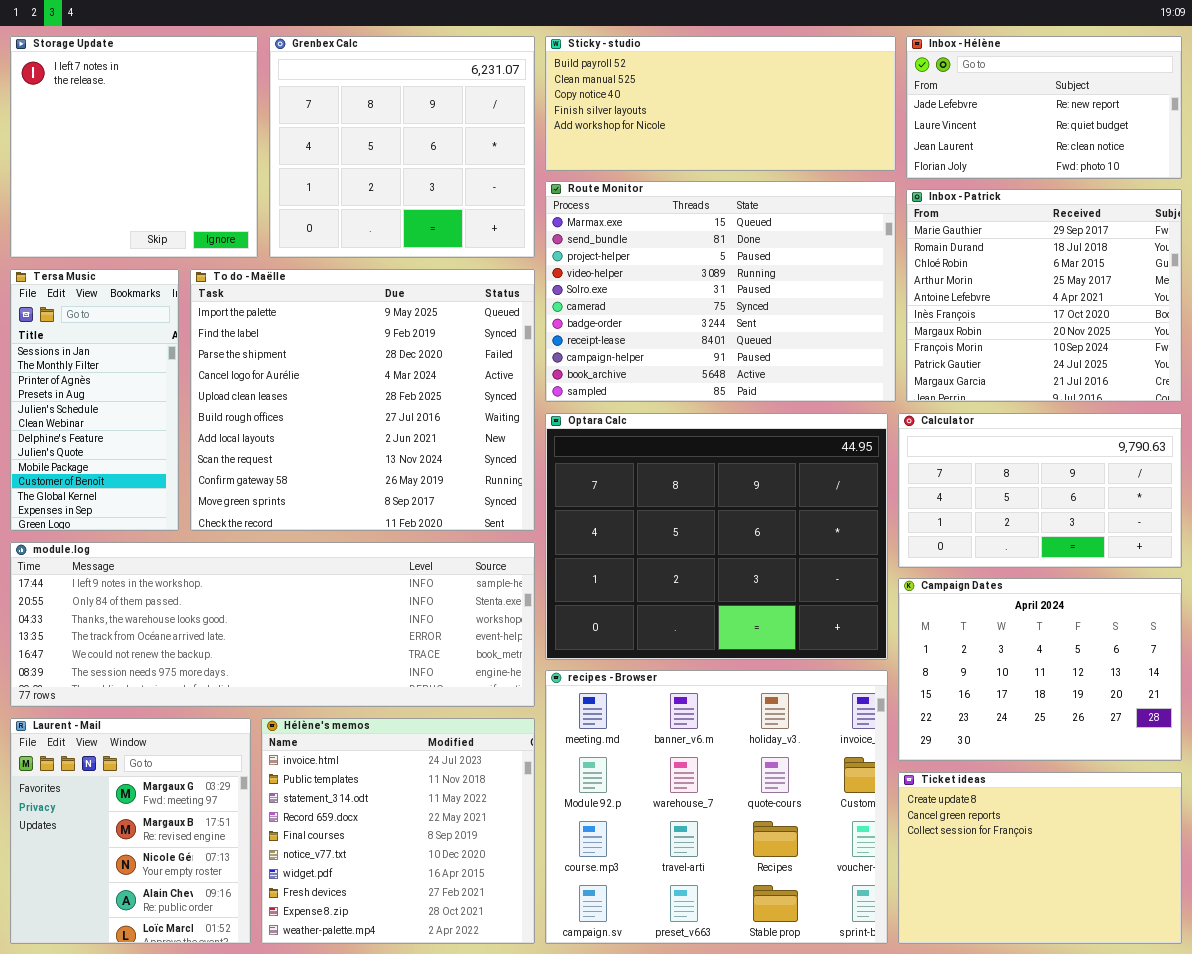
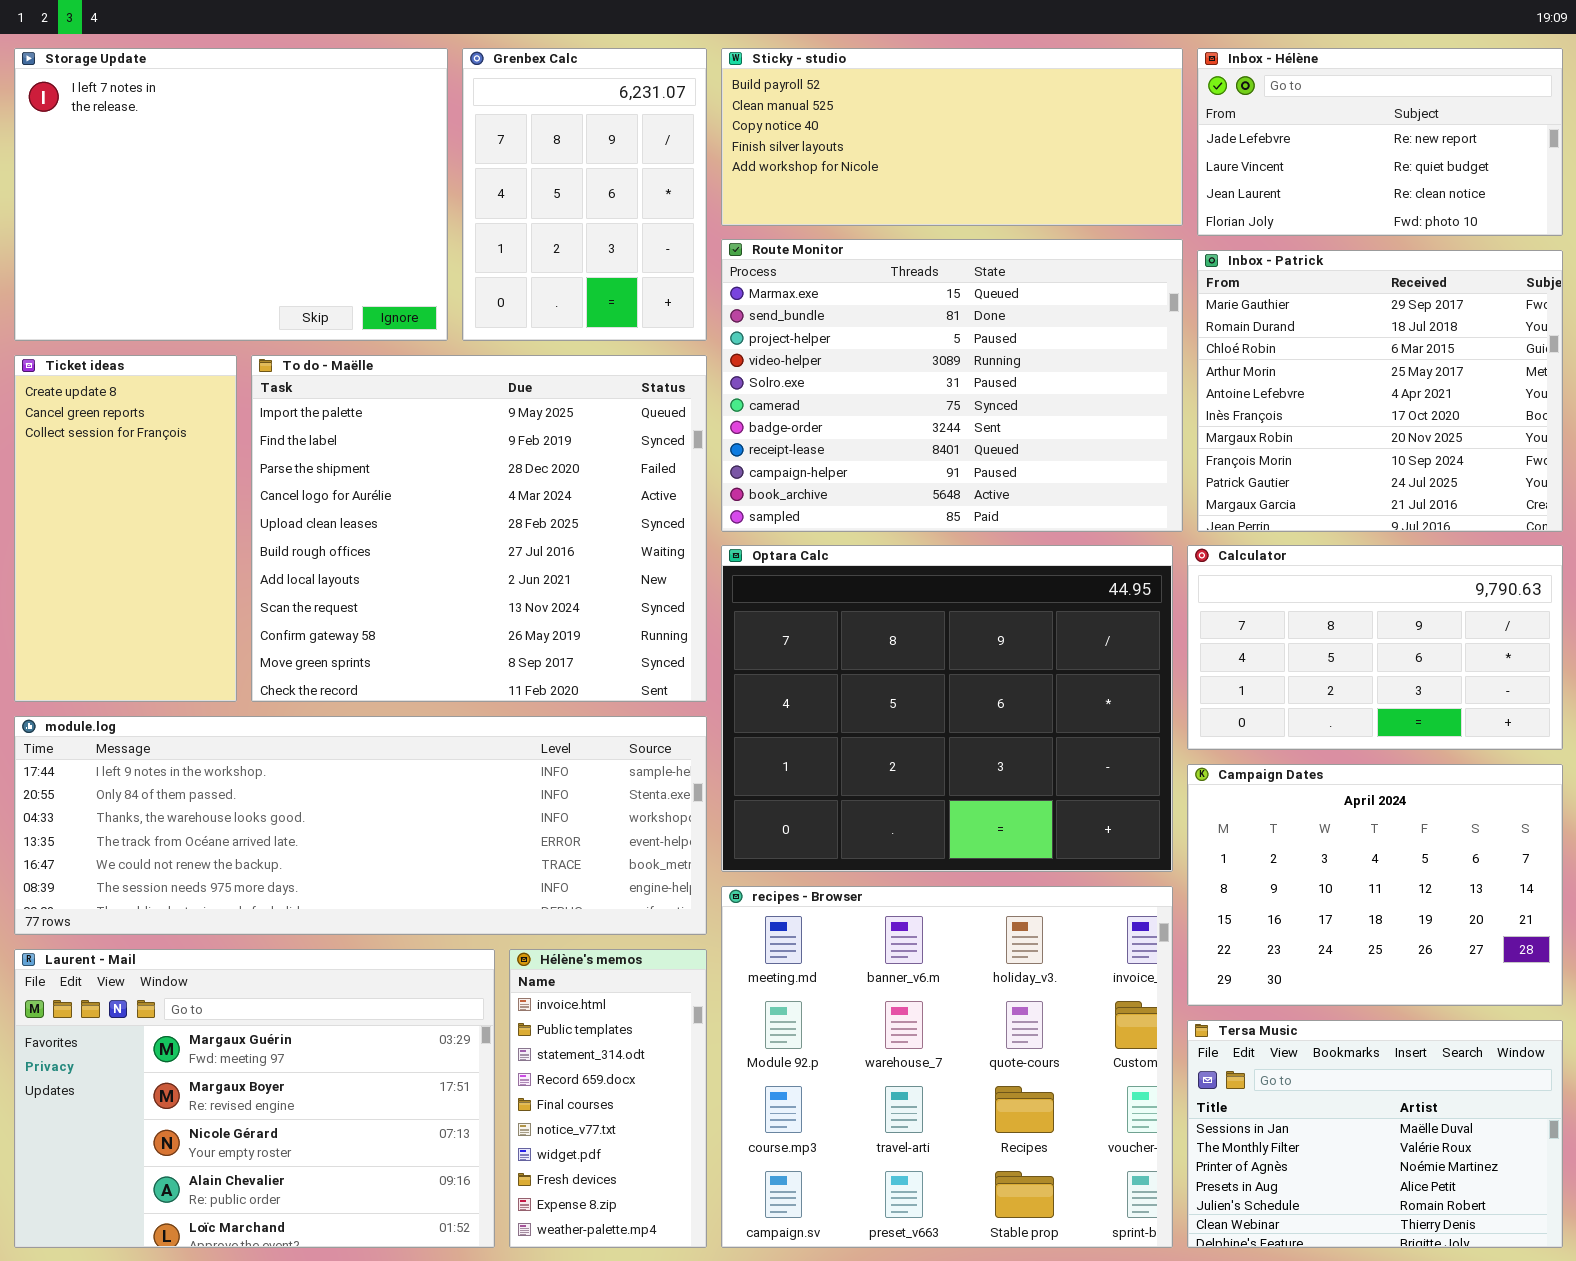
Storage Update: [10,36,258,258] -> [14,48,448,341], resized
Grenbex Calc: [269,36,535,258] -> [462,48,707,341], resized
Tersa Music: [10,269,179,531] -> [1187,1020,1563,1248], moved, resized
Laurent - Mail: [10,718,251,944] -> [14,949,495,1248], resized
Hélène's memos: [261,718,535,944] -> [509,949,707,1248], resized
Ticket ideas: [898,772,1182,944] -> [14,355,237,702], moved, resized

